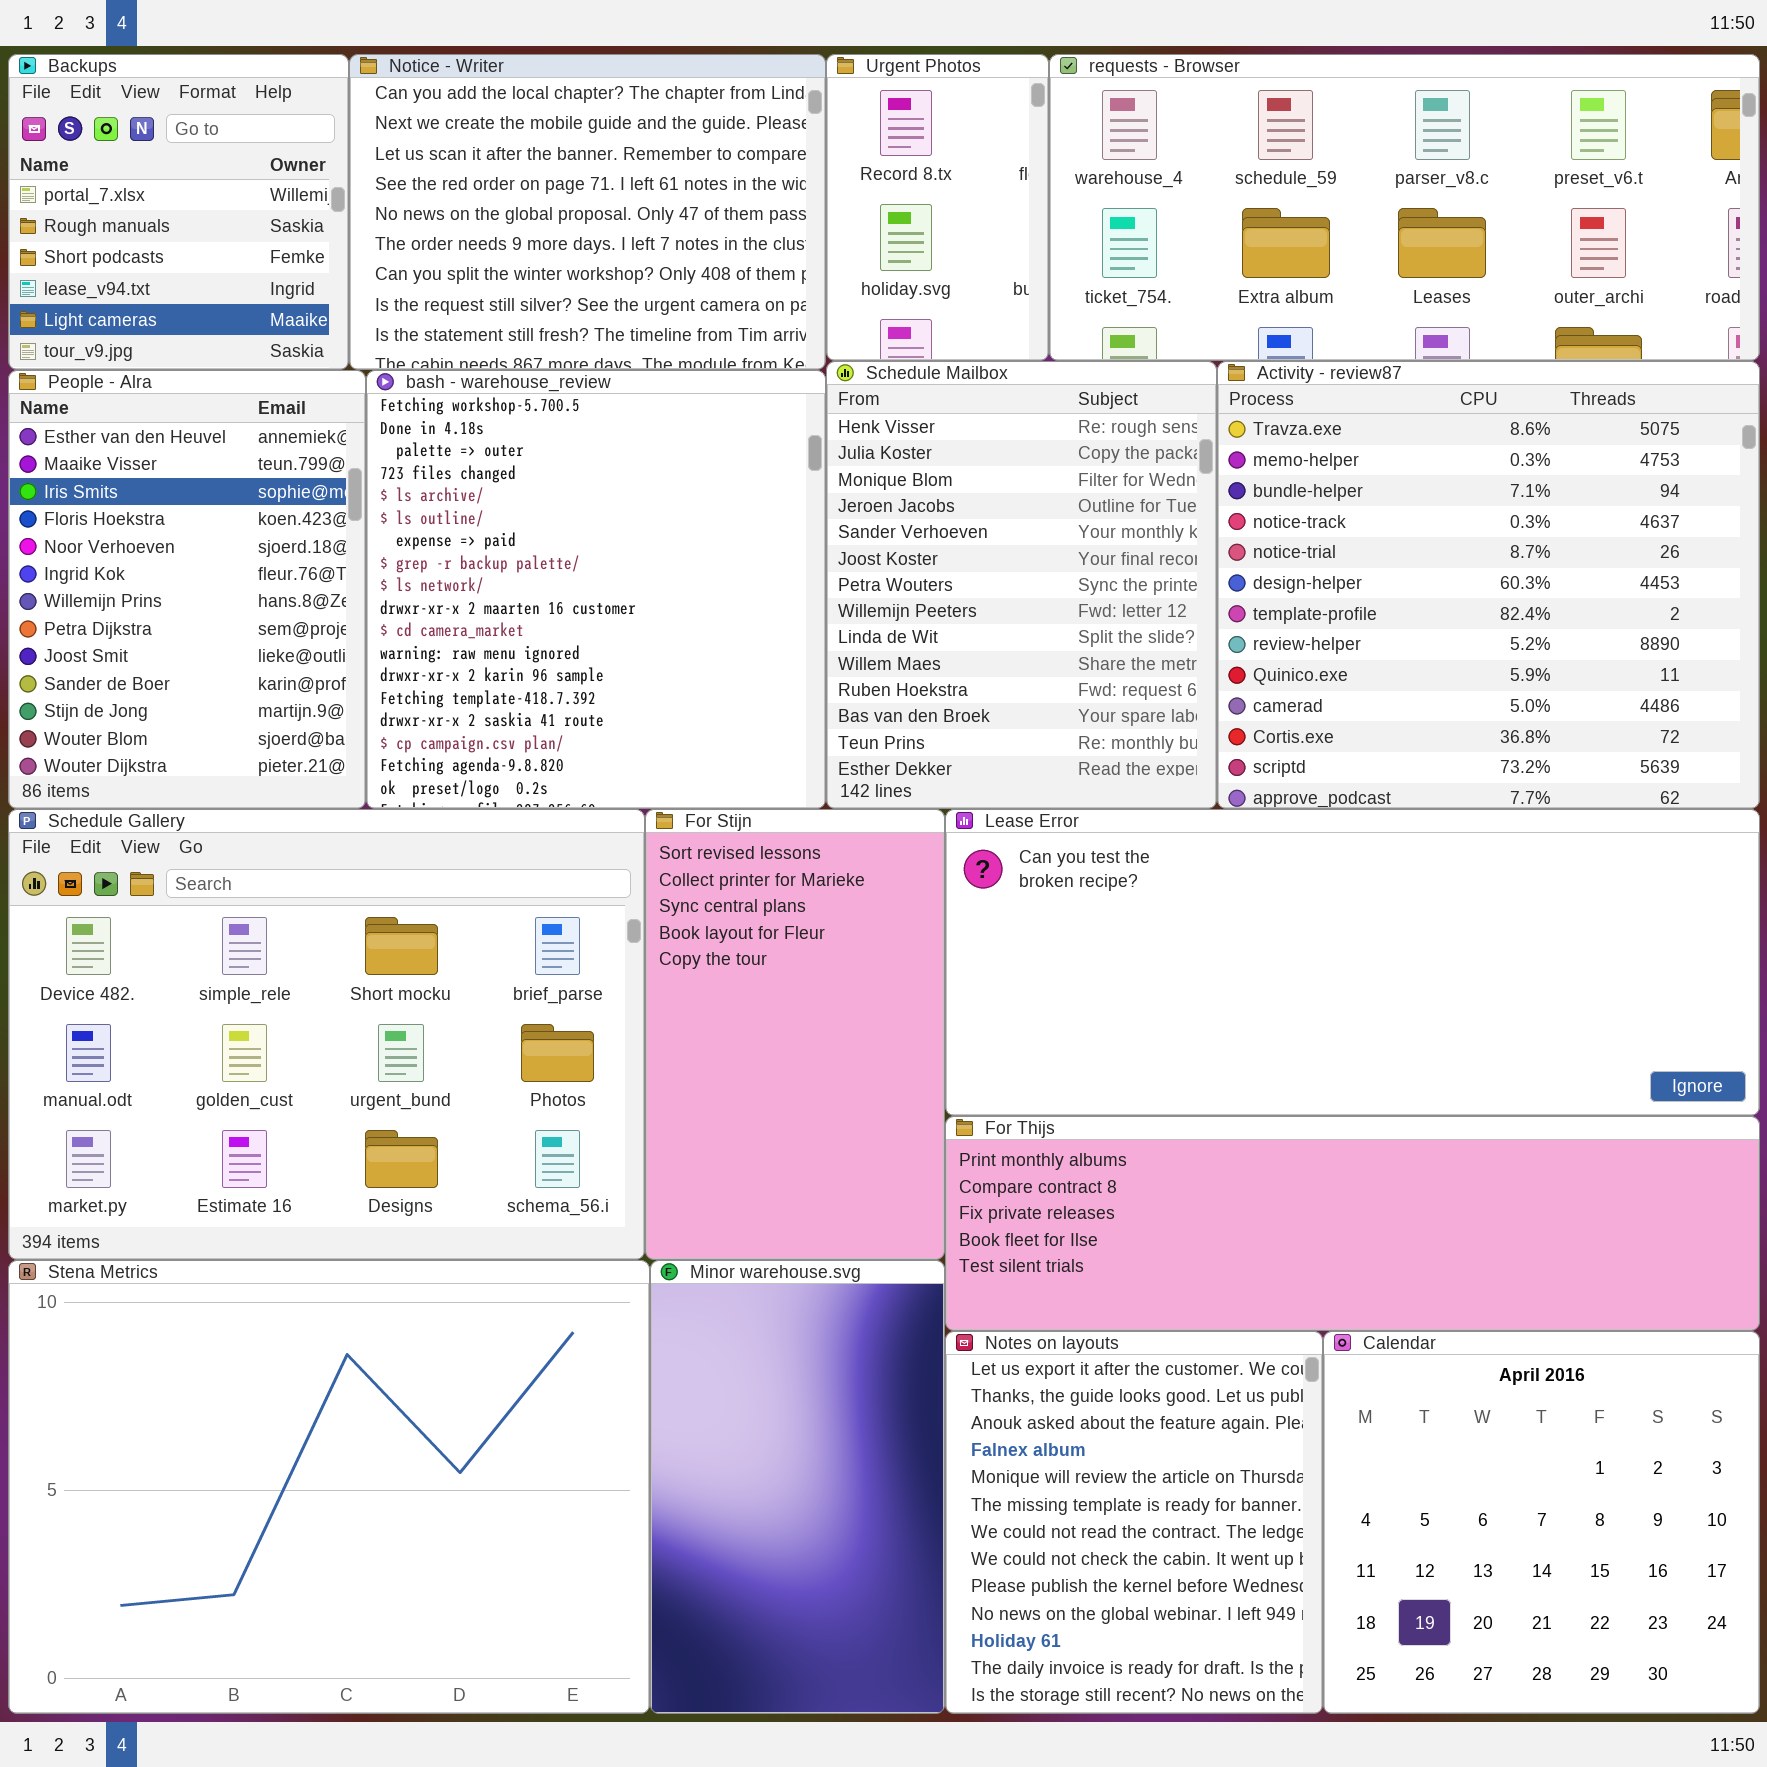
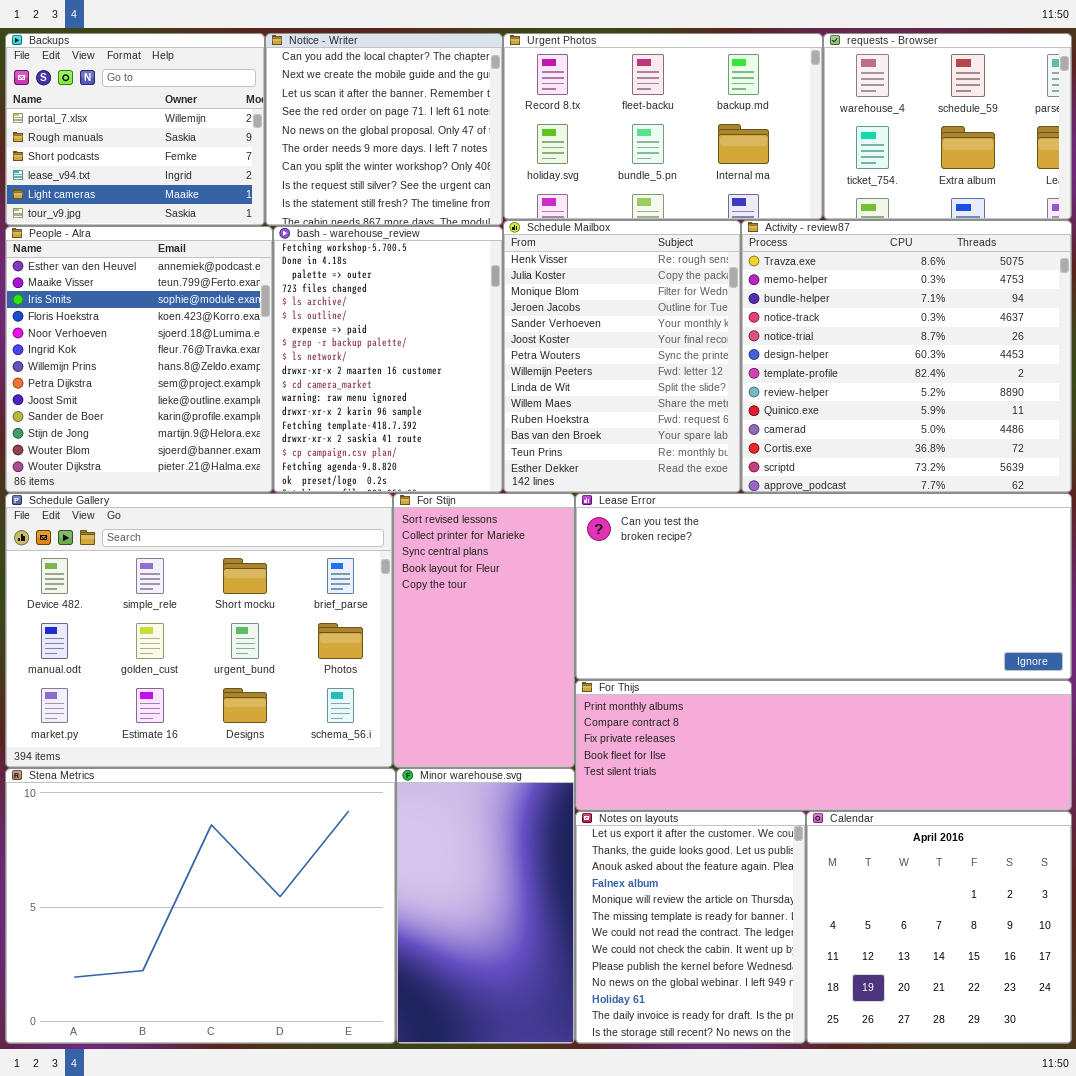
Backups: [8,54,349,370] -> [5,33,265,226], resized
Notice - Writer: [349,54,826,370] -> [265,33,503,226], resized
Urgent Photos: [826,54,1049,361] -> [503,33,823,220], resized
requests - Browser: [1049,54,1760,361] -> [823,33,1072,220], resized
People - Alra: [8,370,366,809] -> [5,226,273,493], resized
bash - warehouse_review: [366,370,826,809] -> [273,226,503,493], resized

